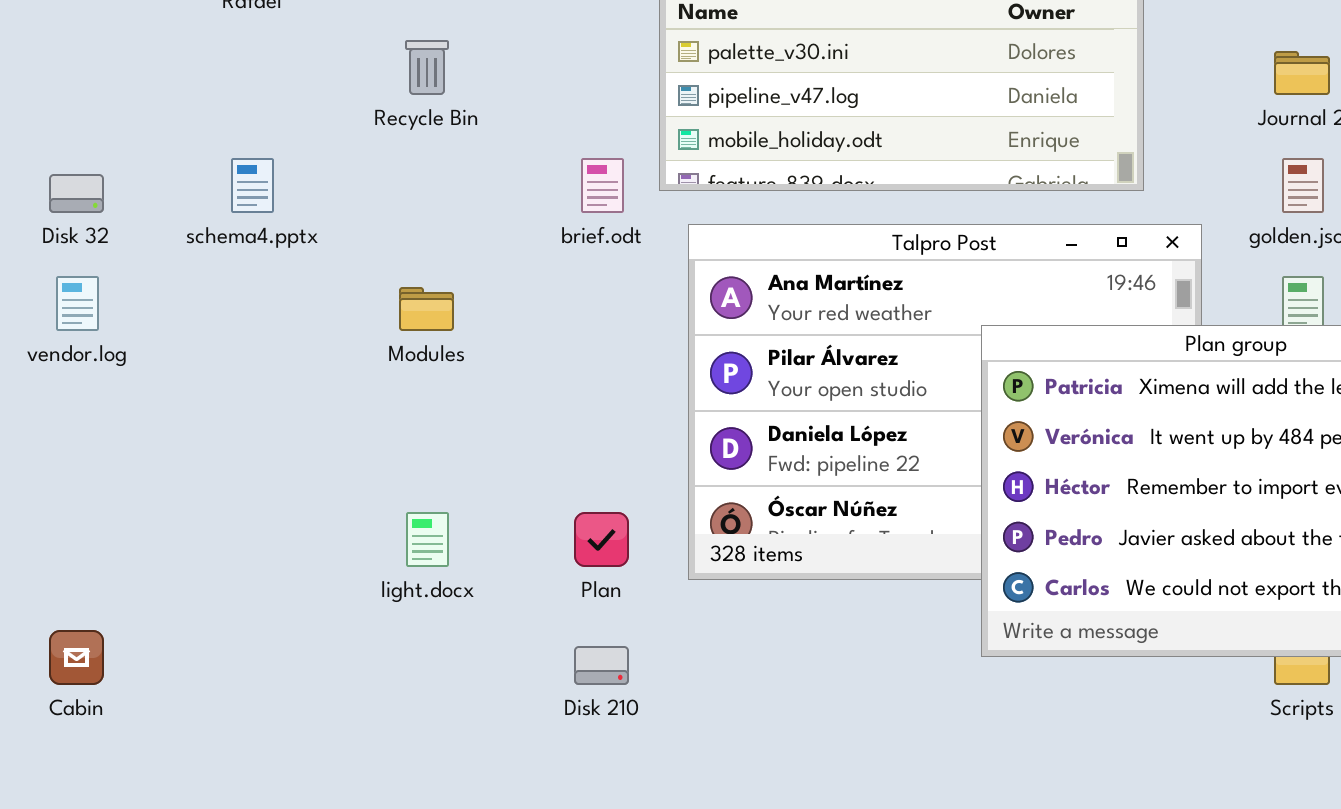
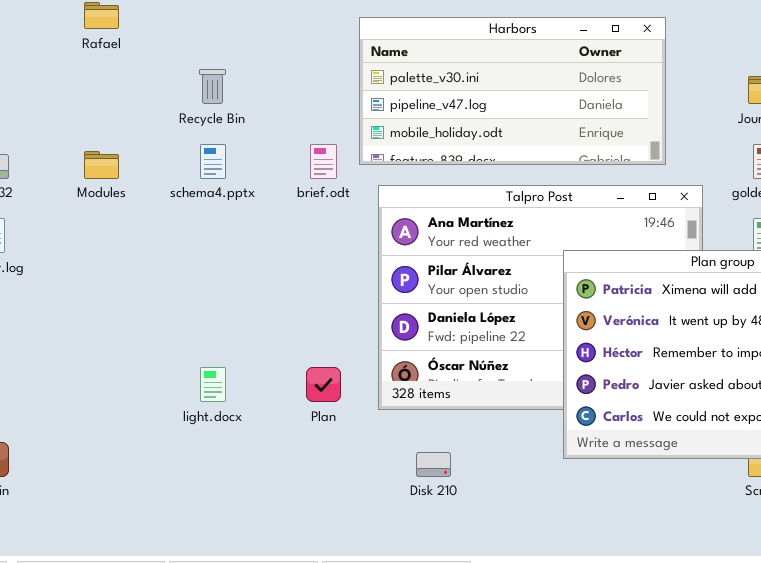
schema4.pptx: [231,158,274,213] -> [200,144,226,179], moved
Modules: [399,287,454,331] -> [84,151,119,179], moved
Disk 210: [574,646,629,685] -> [416,452,451,477], moved

